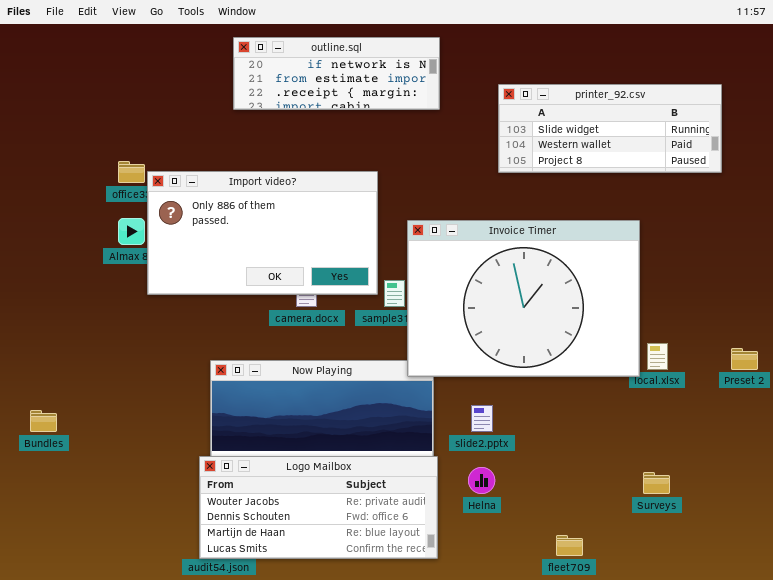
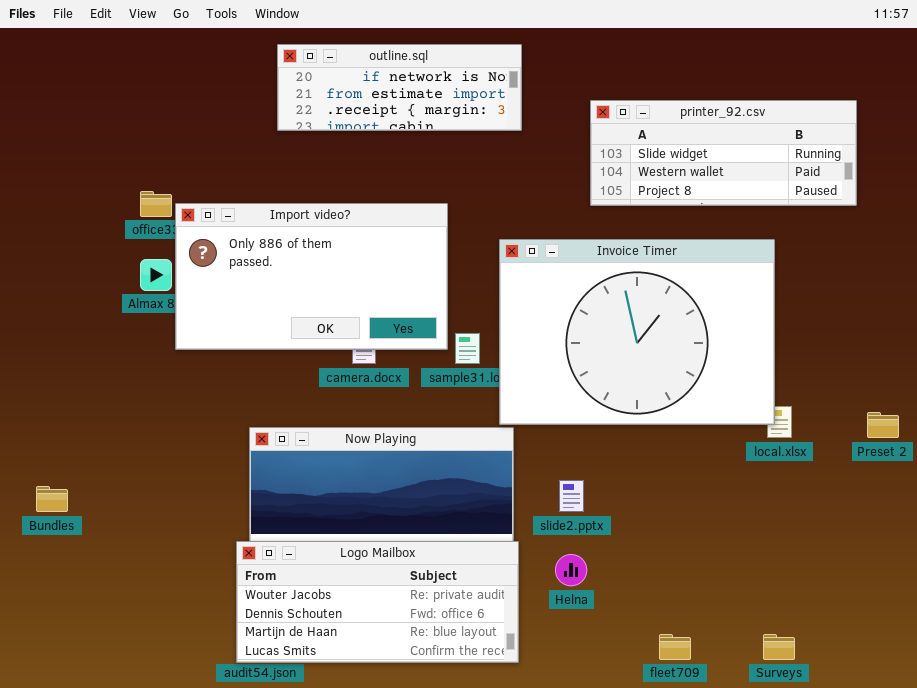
Invoice Timer: [407,220,640,377] -> [499,239,775,425], moved
Surveys: [643,472,670,494] -> [763,634,795,660], moved

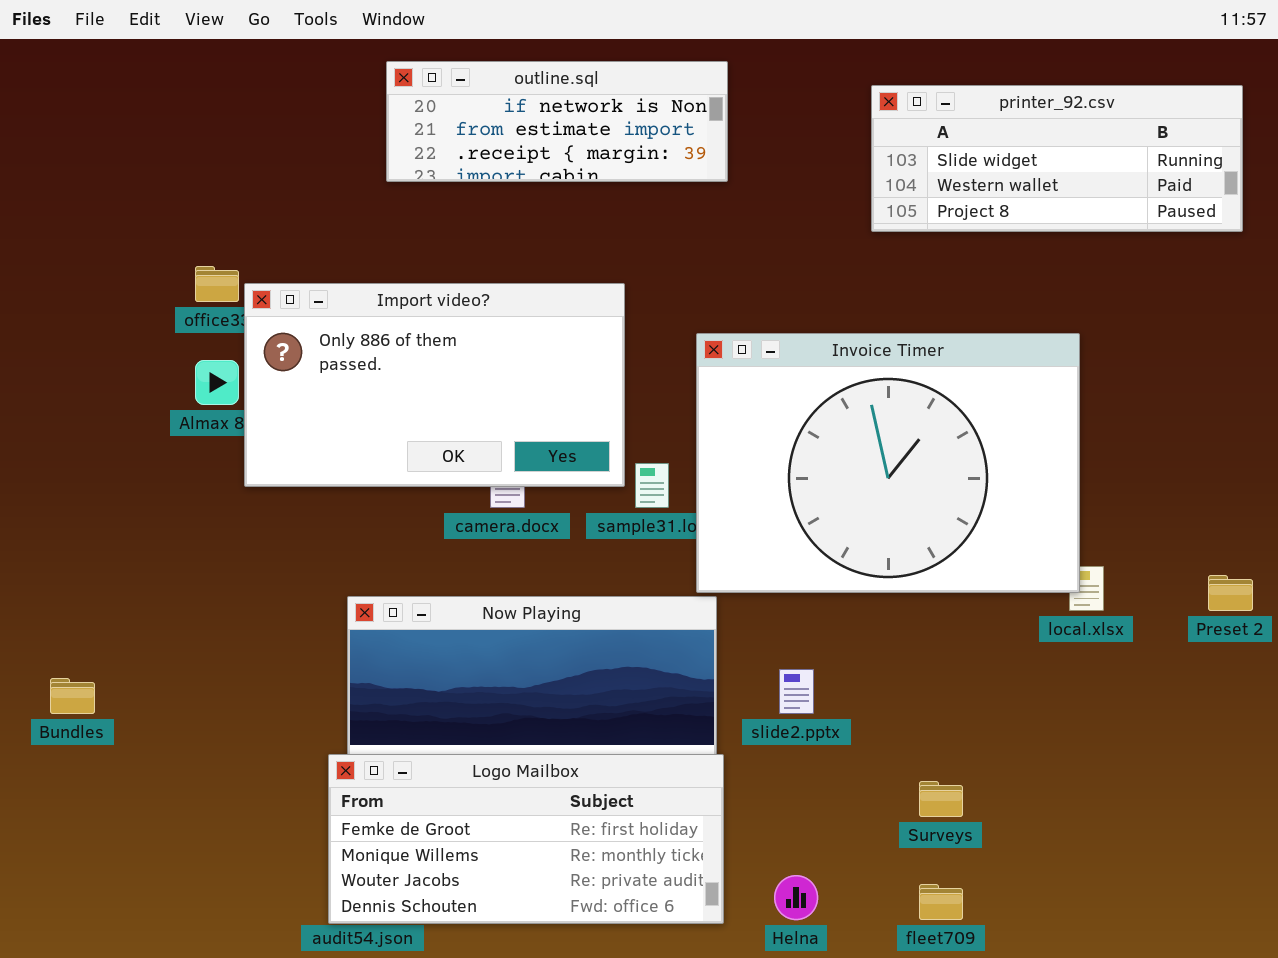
printer_92.csv: [590,100,857,206] -> [871,85,1243,232], moved
Logo Mailbox: [236,541,519,663] -> [328,754,724,924], scrolled up 2 rows
Helna: [555,554,587,586] -> [774,875,818,920], moved
Surveys: [763,634,795,660] -> [919,781,963,817], moved

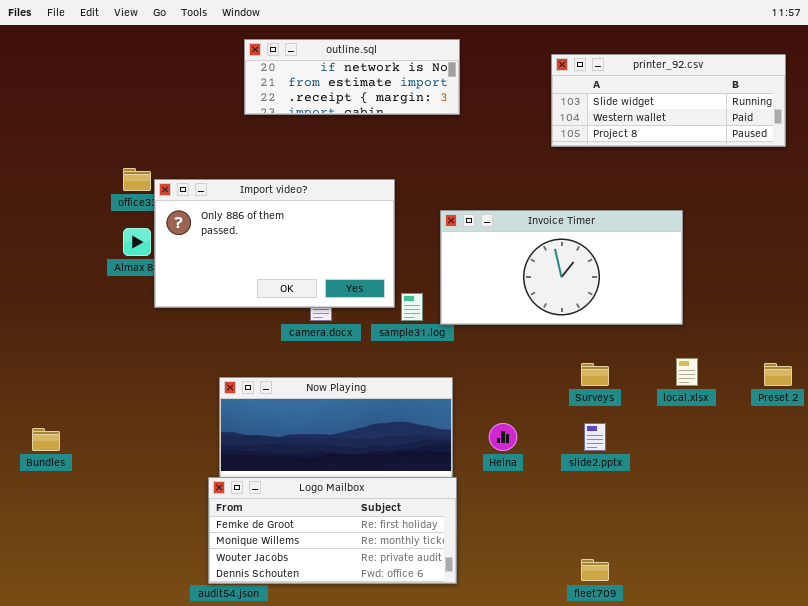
Invoice Timer: [696,333,1080,593] -> [440,210,683,325], resized
slide2.pptx: [779,669,814,714] -> [584,423,606,451], moved
Surveys: [919,781,963,817] -> [581,363,609,386], moved
Helna: [774,875,818,920] -> [489,423,517,451], moved

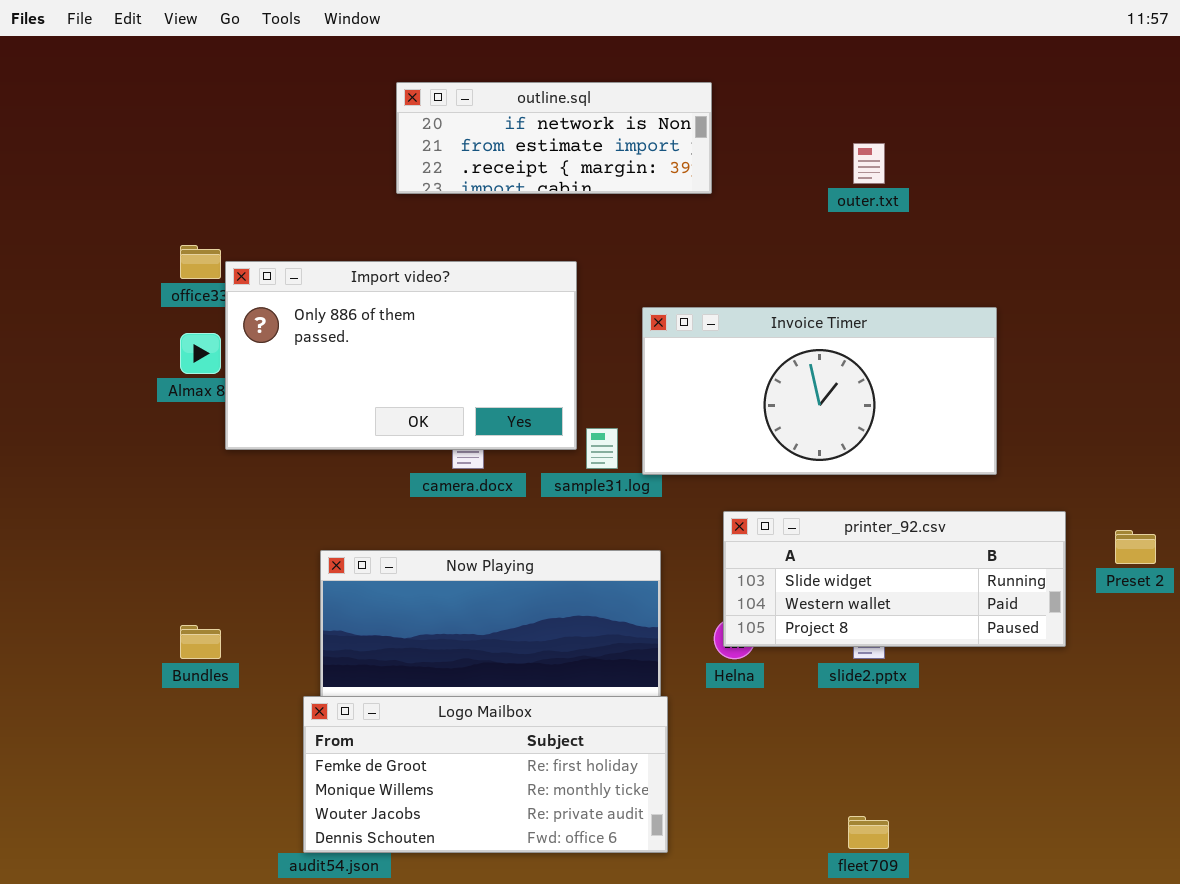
outline.sql: [244,39,460,115] -> [396,82,712,194], moved
printer_92.csv: [551,54,786,147] -> [723,511,1066,647], moved
Bundles: [32,428,60,451] -> [180,625,221,659], moved

